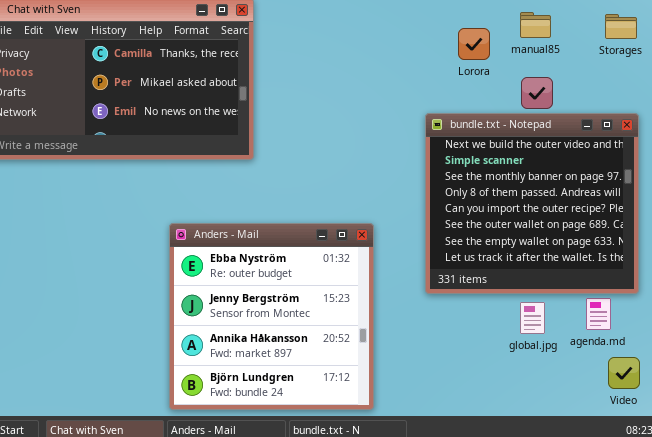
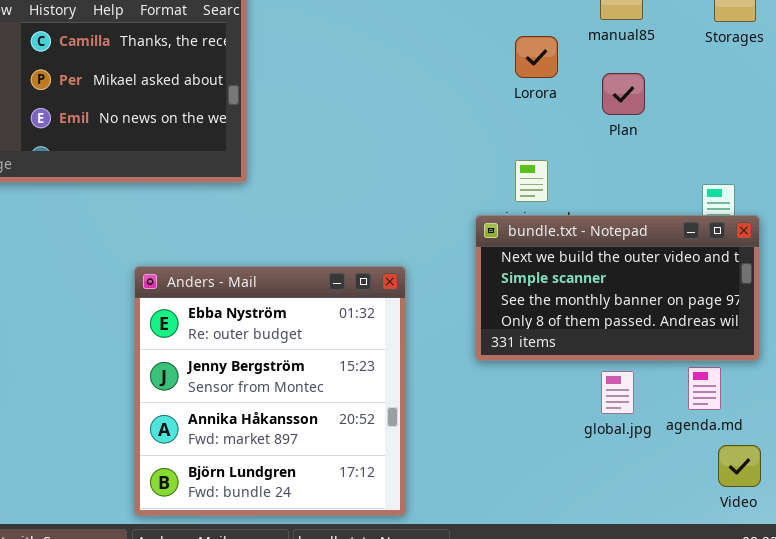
Lorora: [458,28,490,60] -> [515,36,558,78], moved
bundle.txt - Notepad: [425,113,639,294] -> [475,215,760,361], resized

